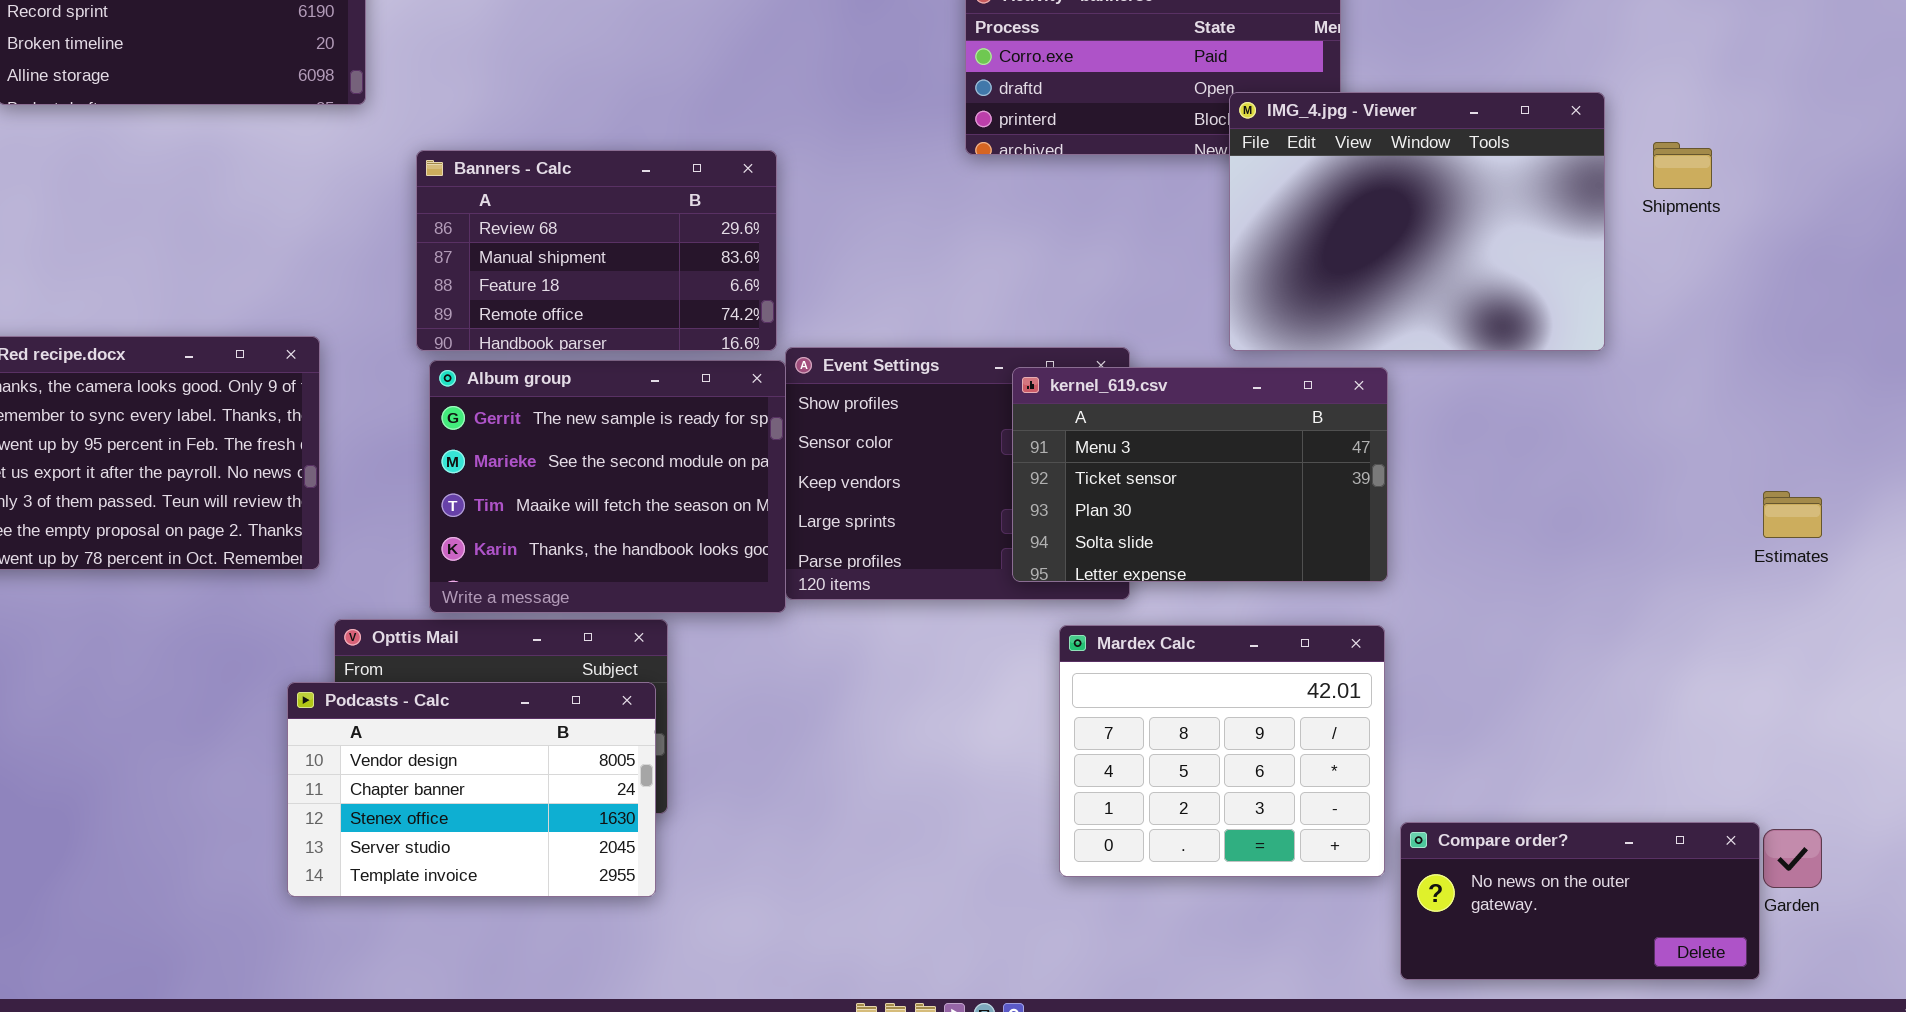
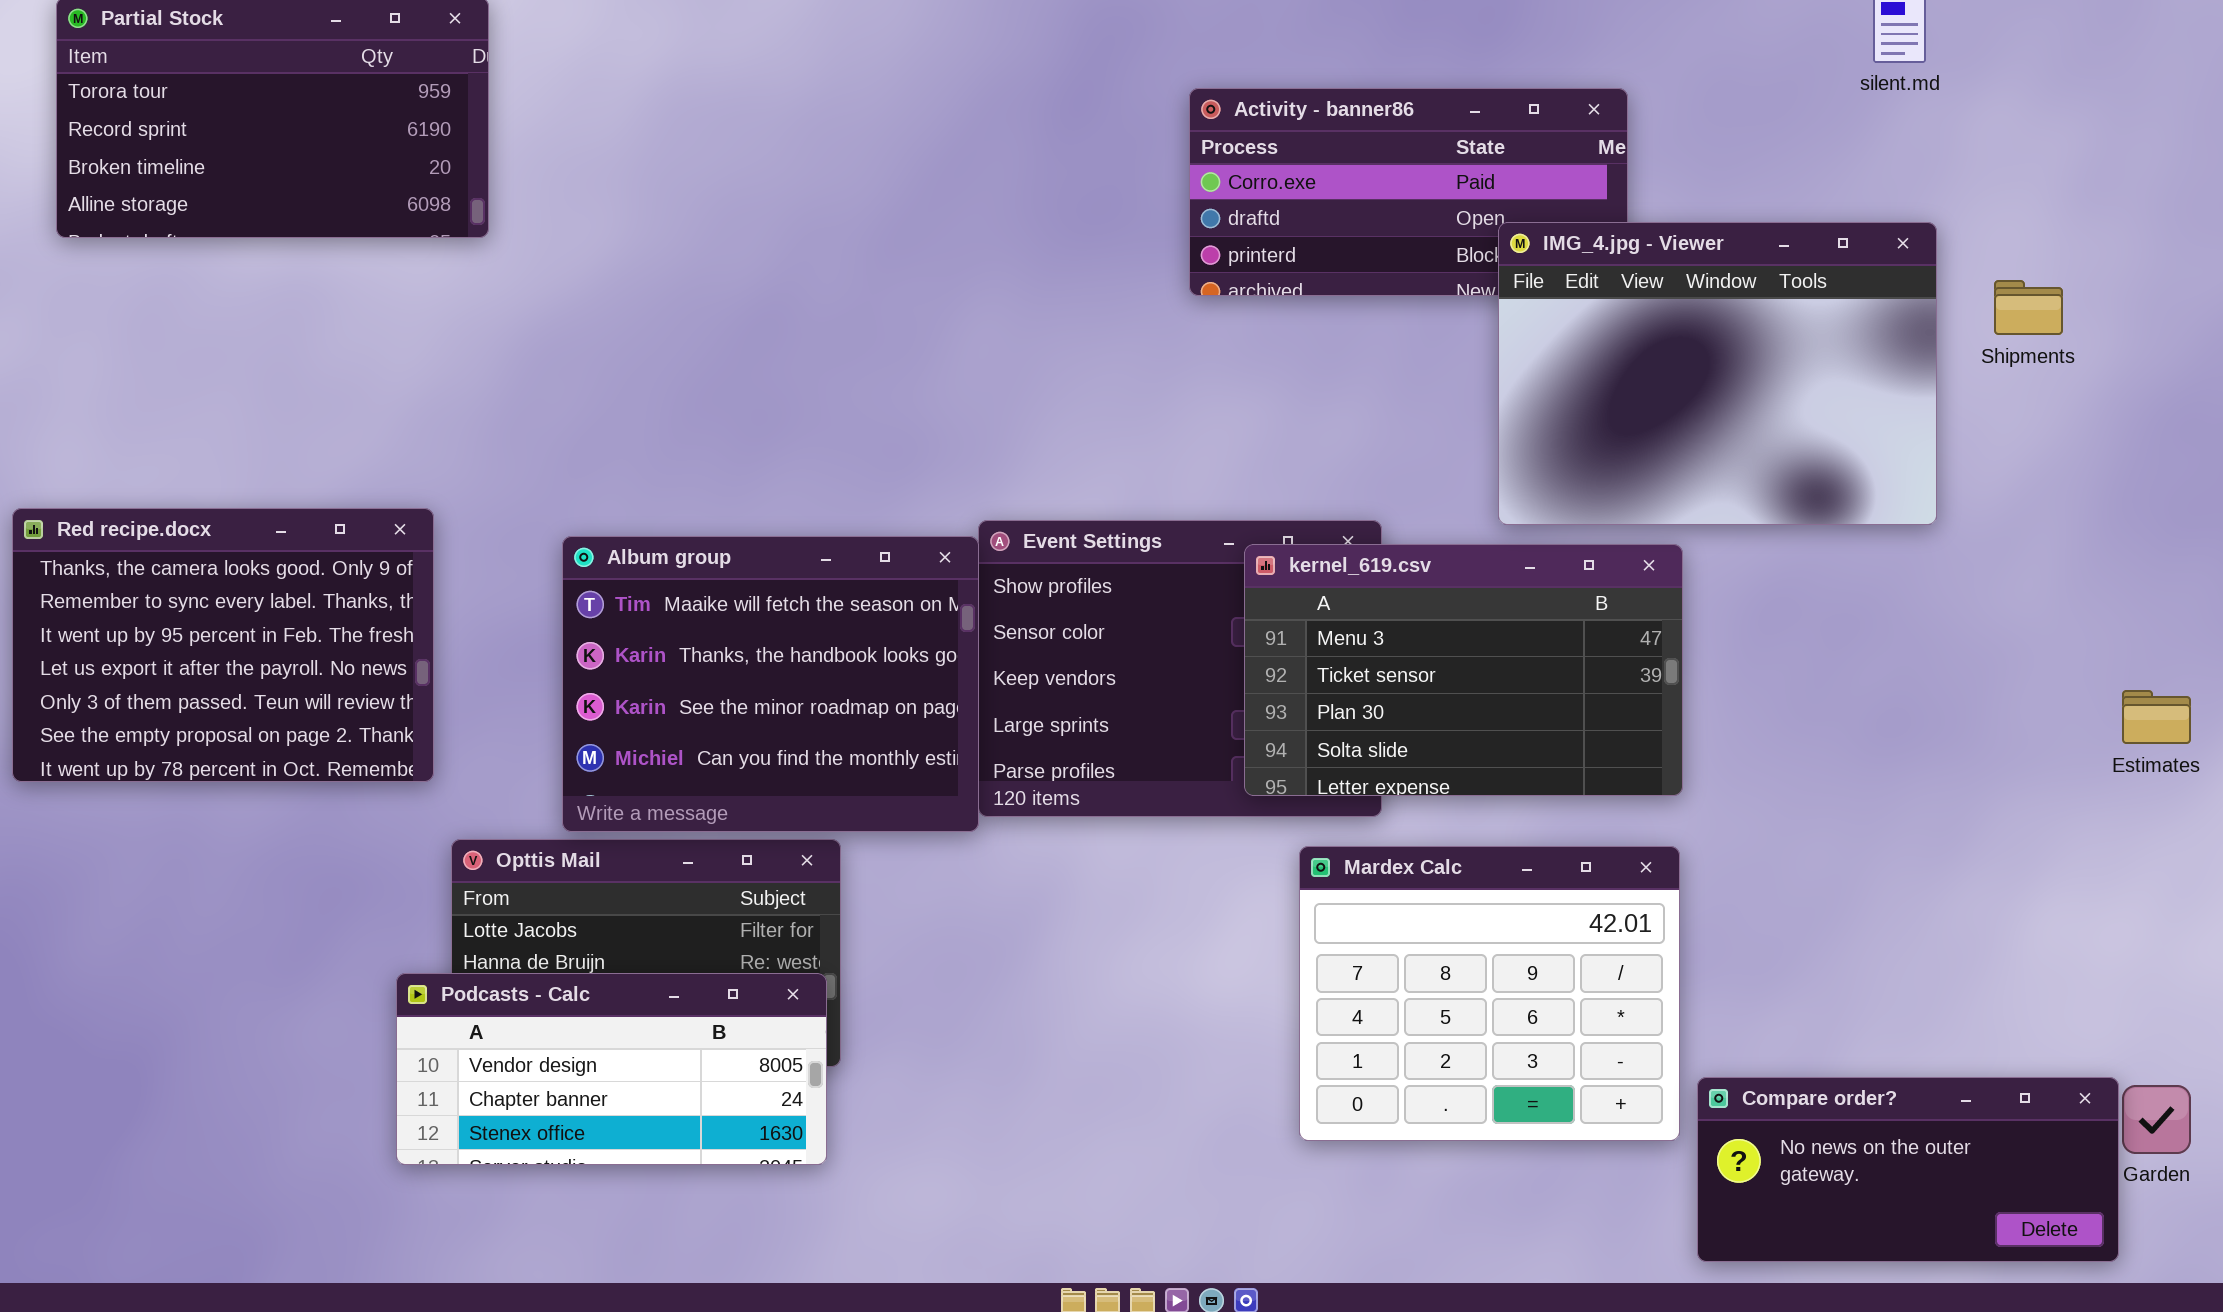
Banners - Calc: [416,150,777,351] -> none, closed
Album group: [429,360,786,613] -> [562,536,979,832], scrolled down 2 rows
Podcasts - Calc: [287,682,656,897] -> [396,973,827,1165], resized

